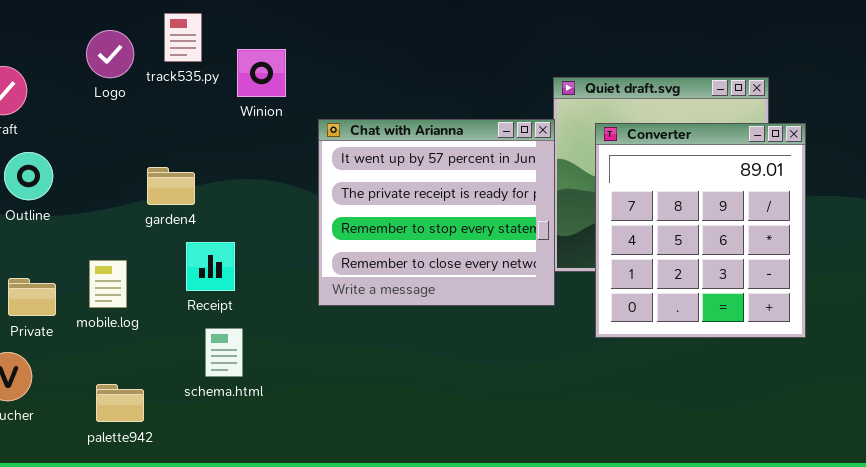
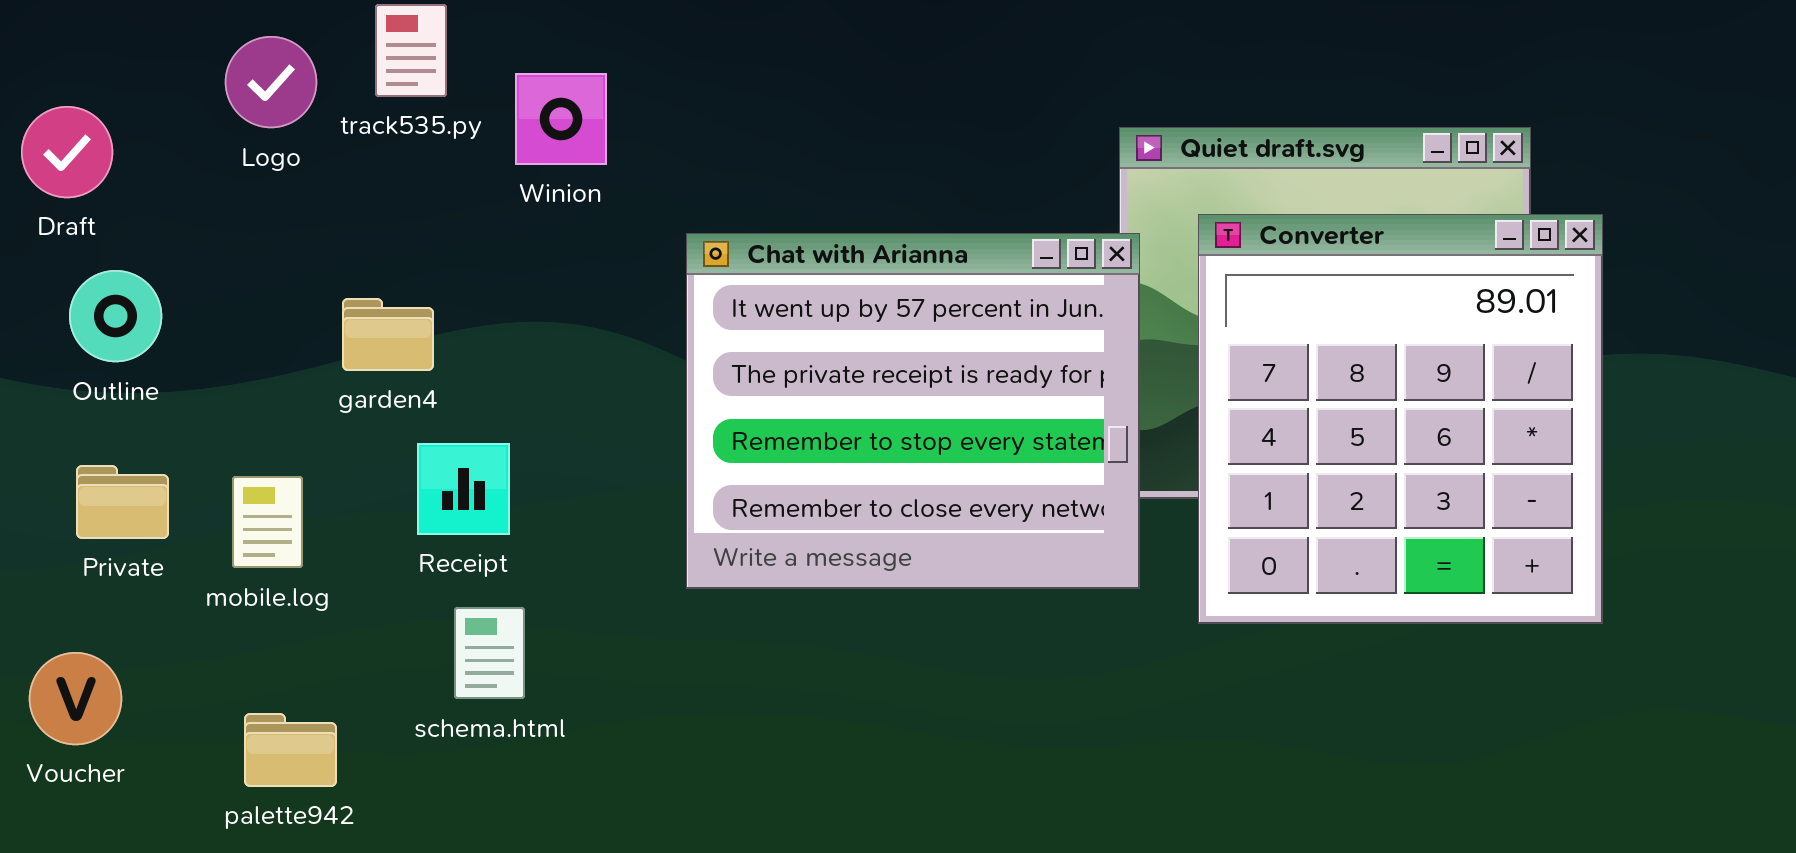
Chat with Arianna: [318,119,555,306] -> [686,233,1140,589], moved
Private: [8,278,56,316] -> [76,465,169,539], moved

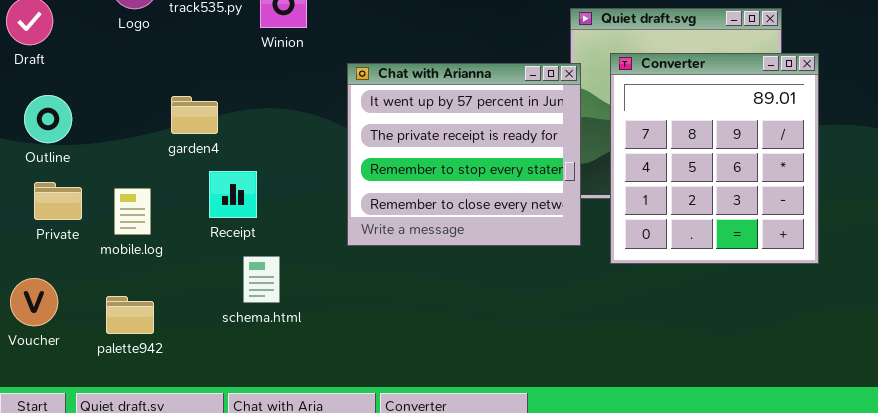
Outline: [69,270,162,362] -> [24,95,72,143], moved
schema.html: [454,607,525,699] -> [243,256,280,303], moved
palette942: [244,713,337,787] -> [106,296,154,334], moved

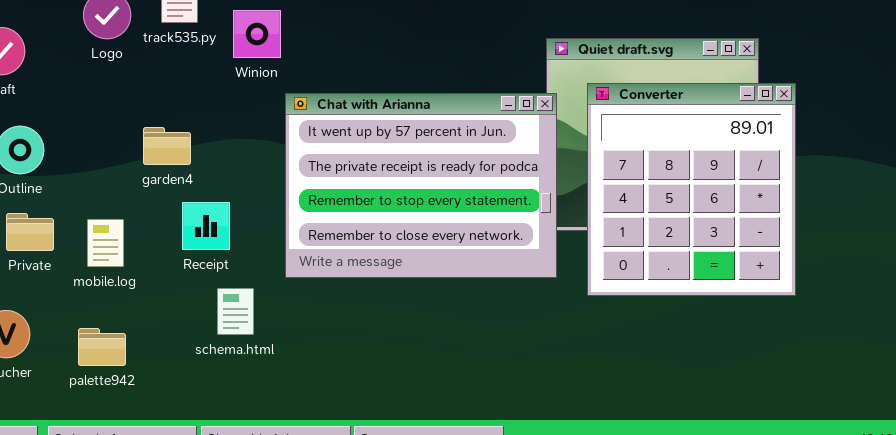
Chat with Arianna: [347,63,581,246] -> [285,93,557,278], resized

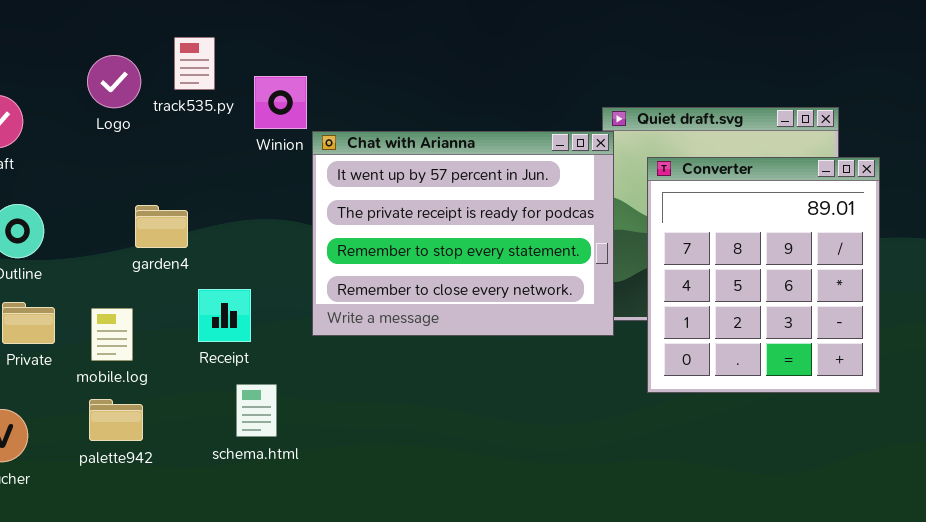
Chat with Arianna: [285,93,557,278] -> [312,131,614,336], moved
garden4: [143,127,191,165] -> [135,205,188,248], moved
palette942: [78,328,126,366] -> [89,399,143,441], moved

